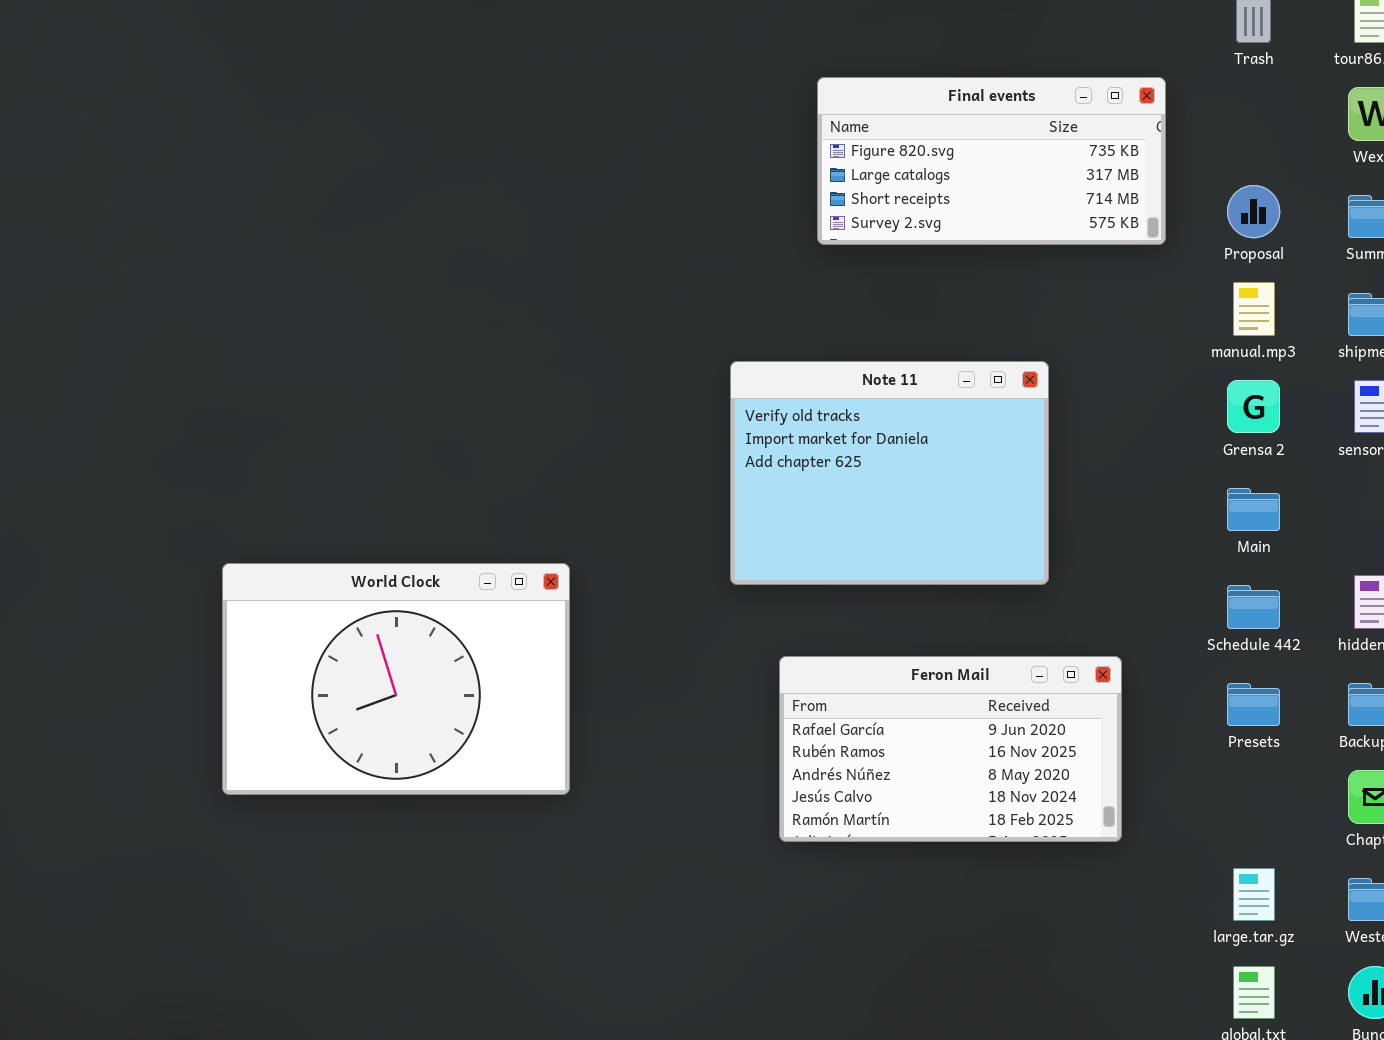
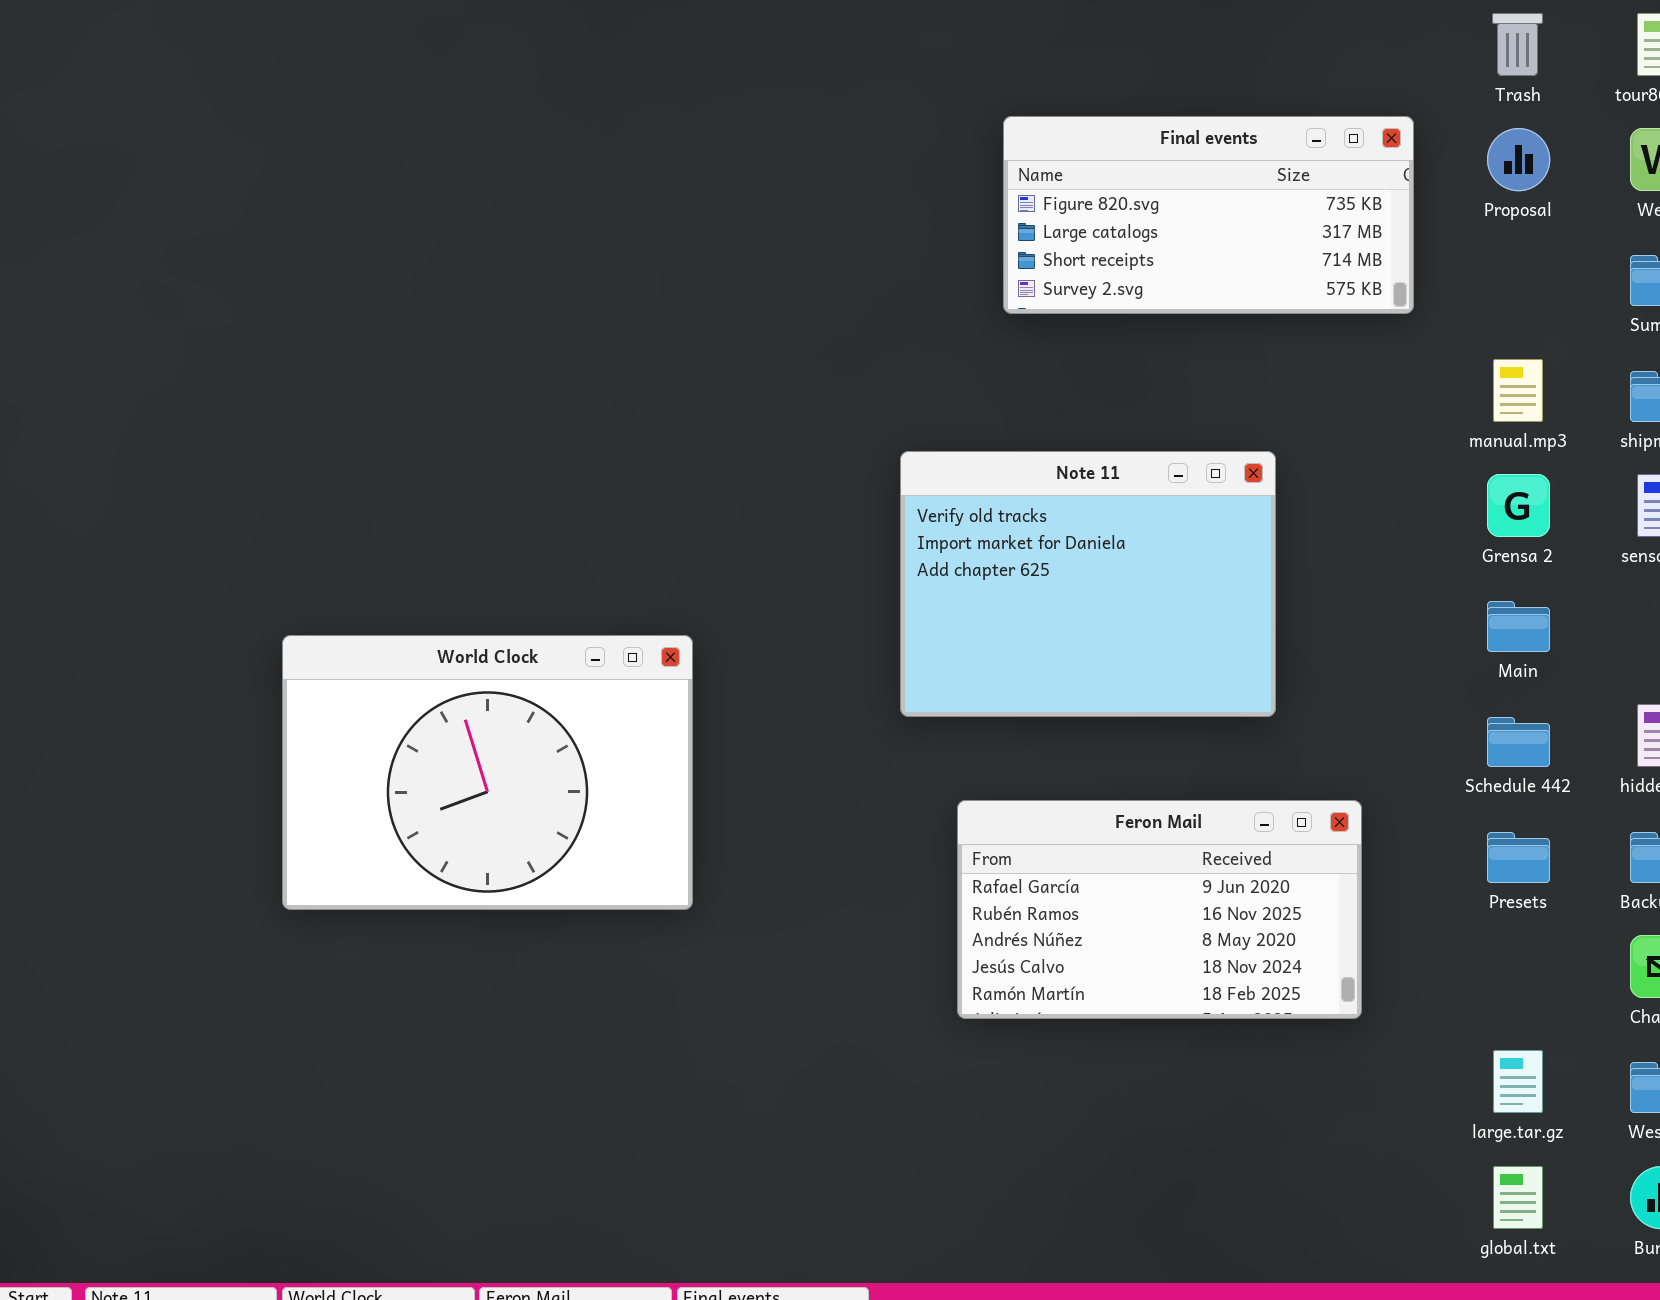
Proposal: [1227,185,1280,238] -> [1487,128,1550,191], moved
World Clock: [222,563,570,795] -> [282,635,693,910], moved

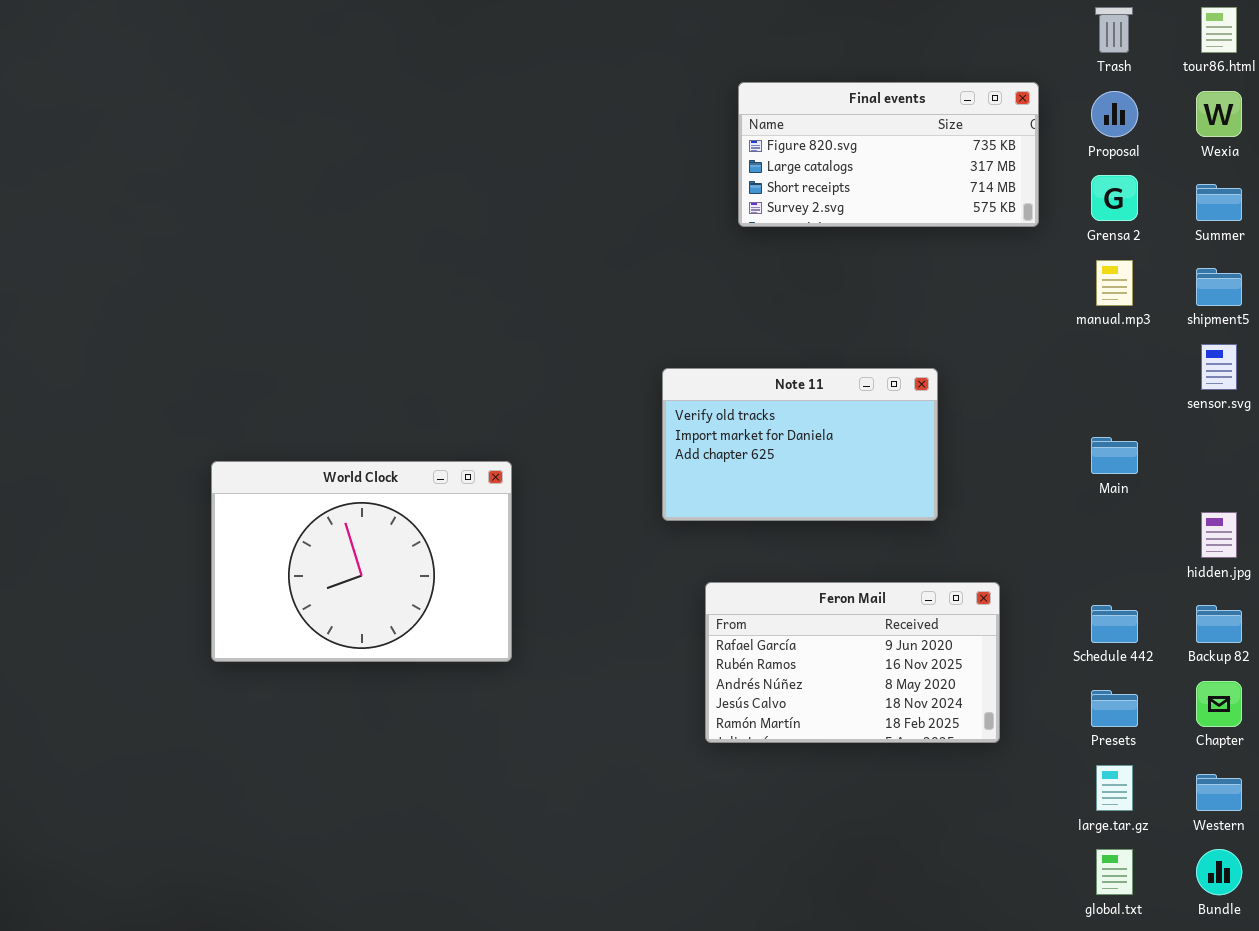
Note 11: [900,451,1276,717] -> [662,368,938,521], resized
Grensa 2: [1487,474,1550,537] -> [1091,175,1138,221], moved
Schedule 442: [1487,717,1550,767] -> [1091,605,1138,643], moved
Presets: [1487,832,1550,883] -> [1091,690,1138,727], moved

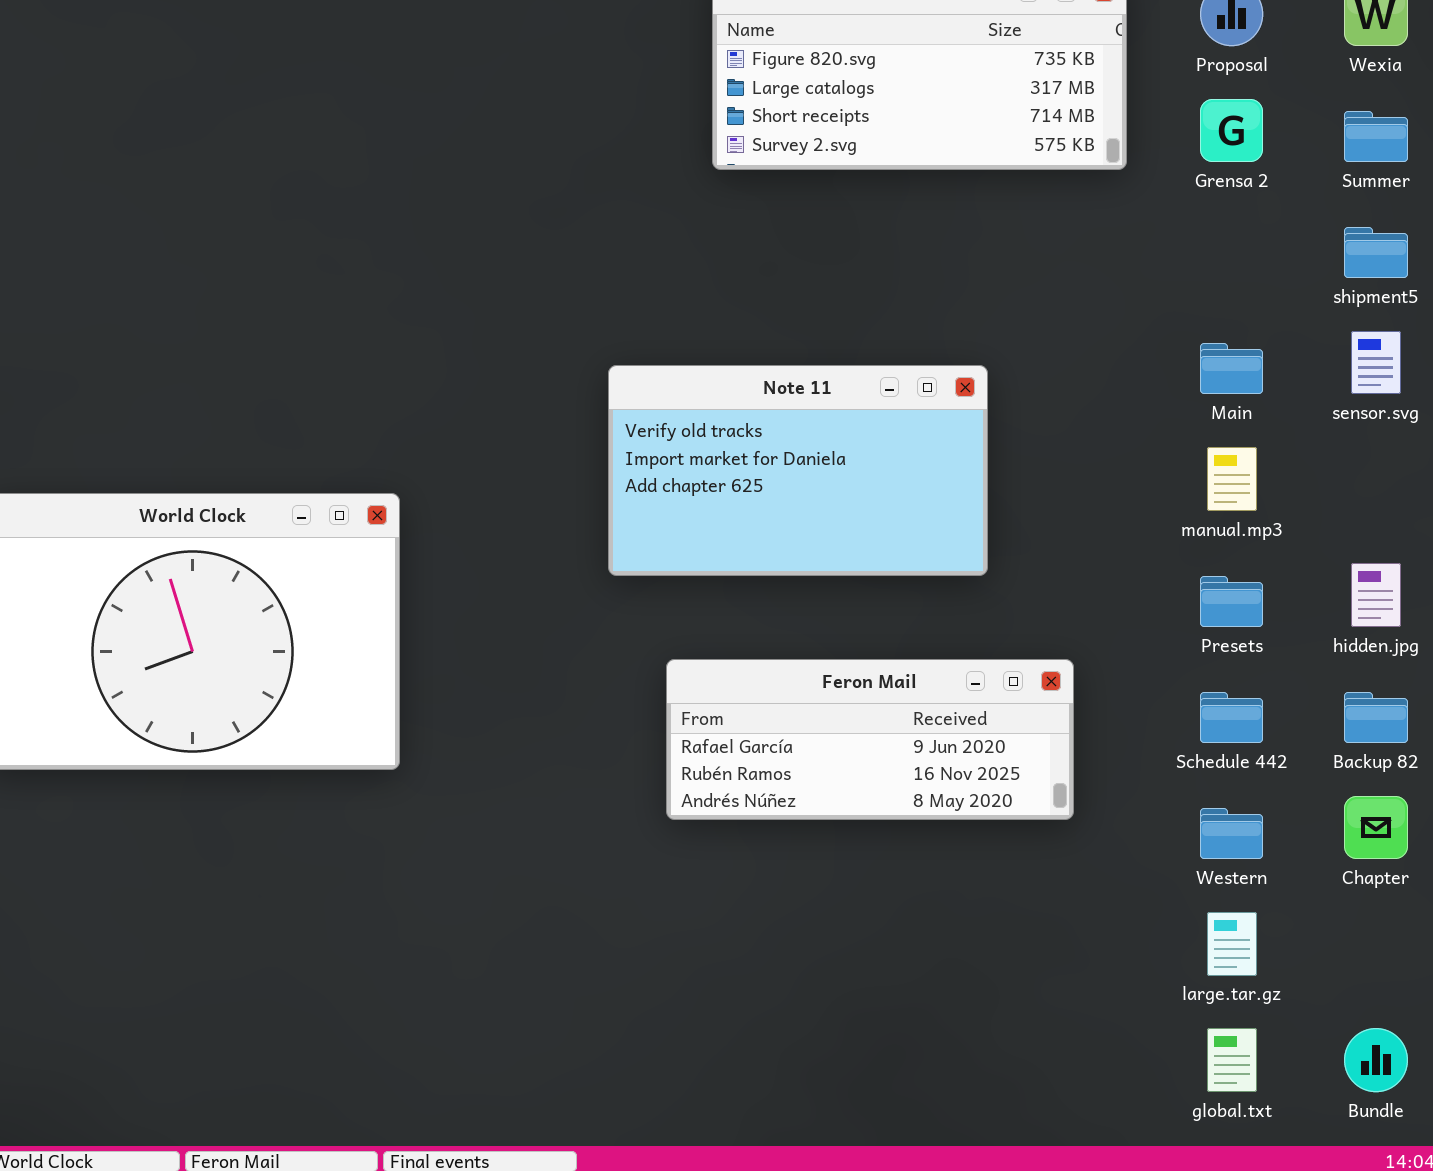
manual.mp3: [1096,260,1133,306] -> [1207,447,1257,511], moved
Main: [1091,437,1138,474] -> [1200,343,1263,394], moved
Feron Mail: [705,582,1000,743] -> [666,659,1074,820], resized
Presets: [1091,690,1138,727] -> [1200,576,1263,627], moved
Western: [1196,774,1242,811] -> [1200,808,1263,859], moved

